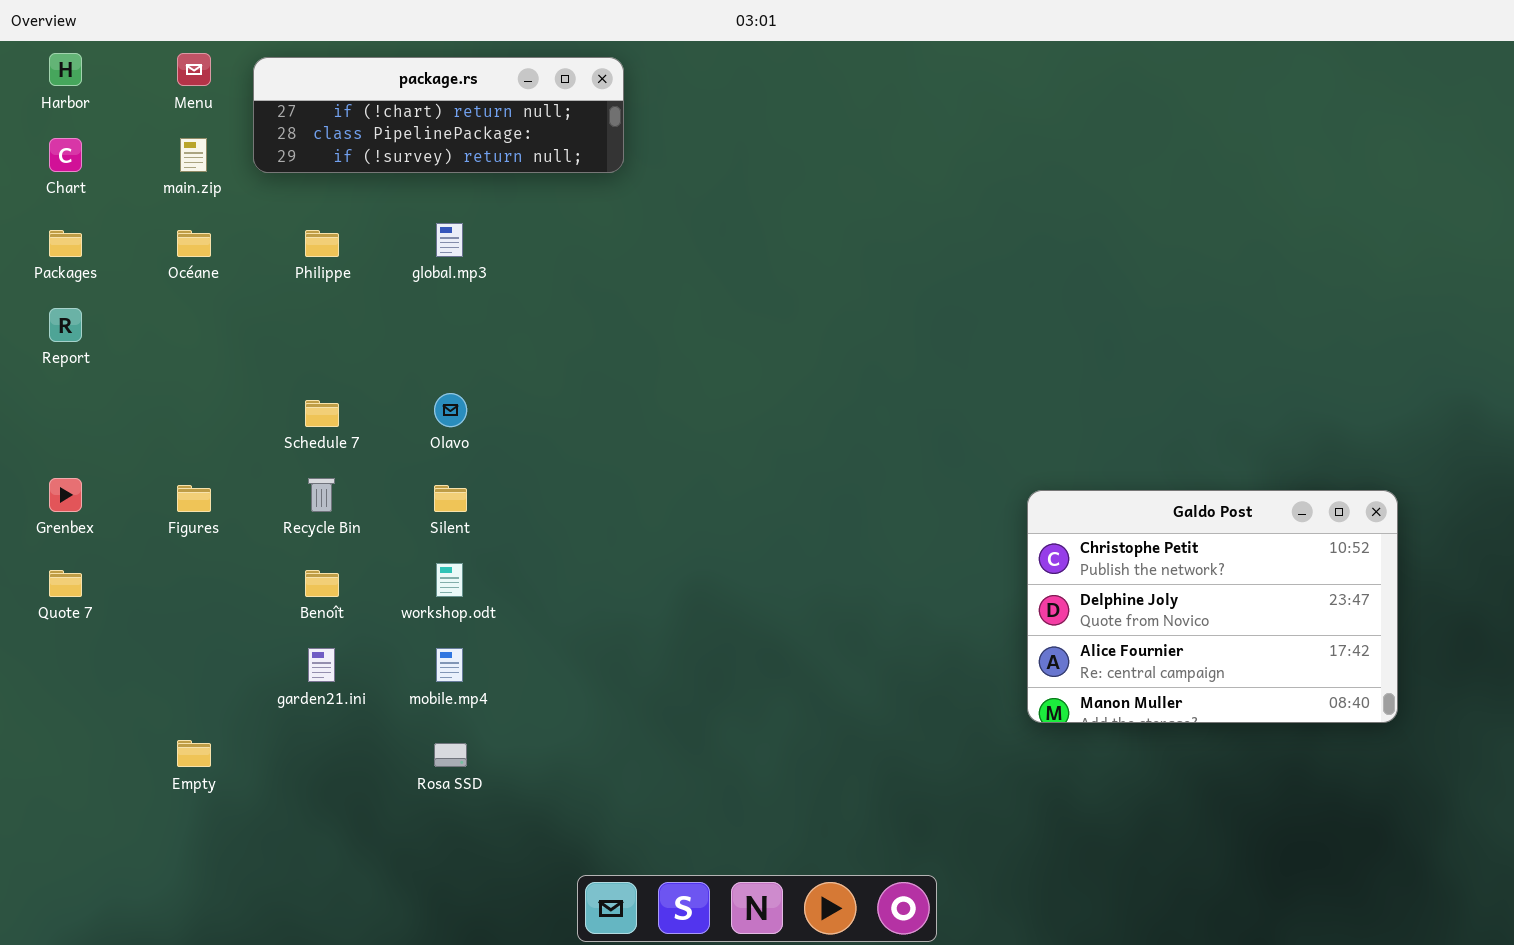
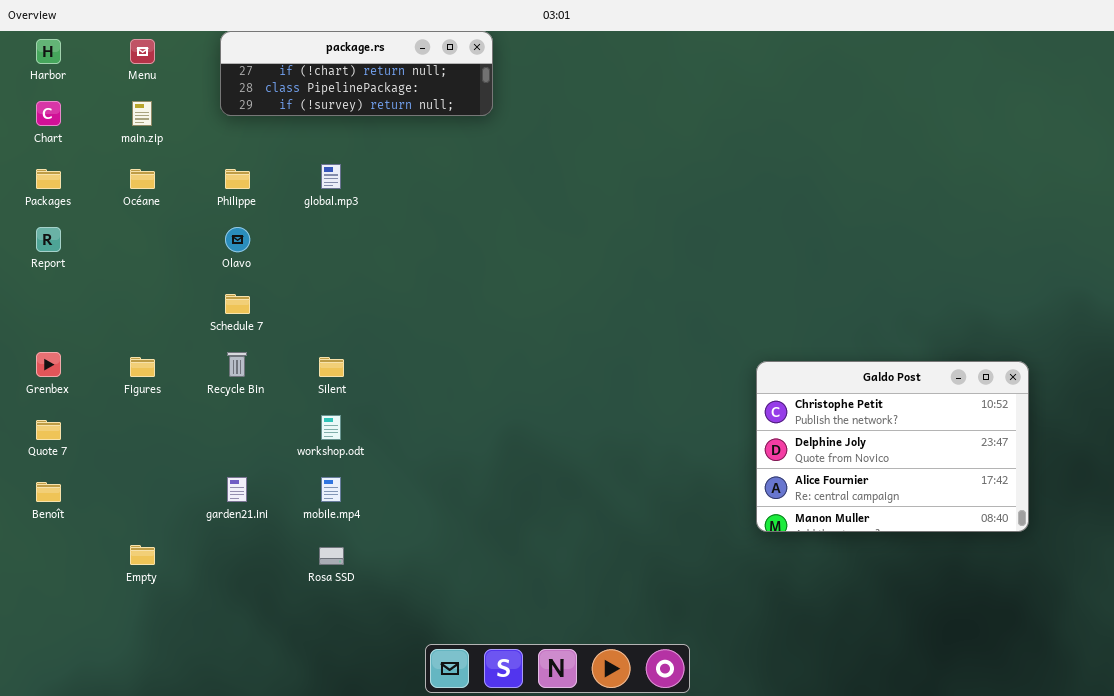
package.rs: [253,57,624,173] -> [220,31,493,116], moved
Olavo: [434,393,467,427] -> [225,227,250,252], moved
Benoît: [305,570,339,597] -> [36,482,61,502], moved

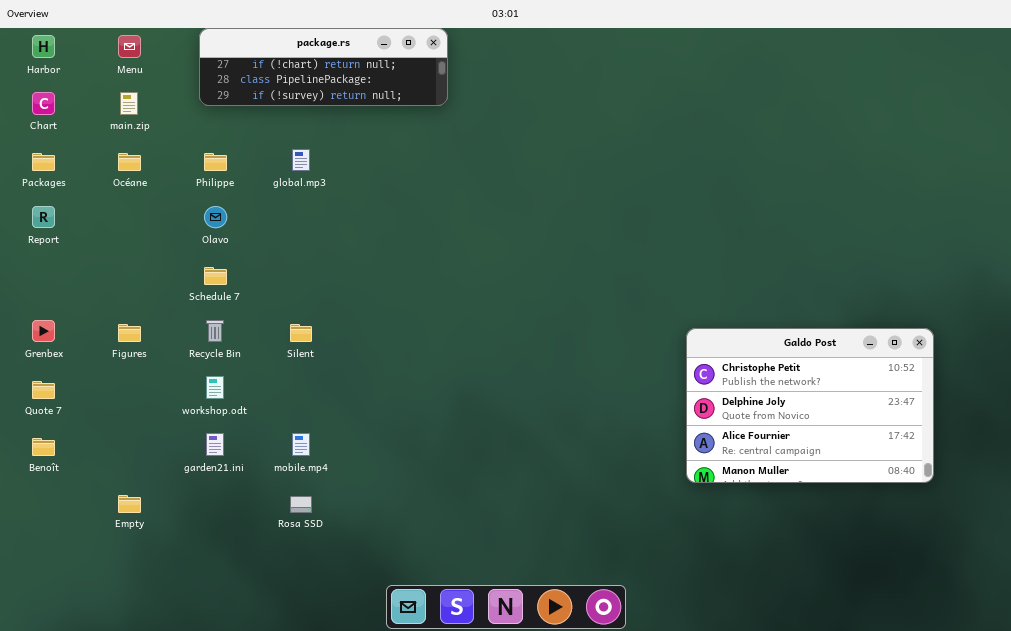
workshop.odt: [321,415,341,440] -> [206,376,224,399], moved

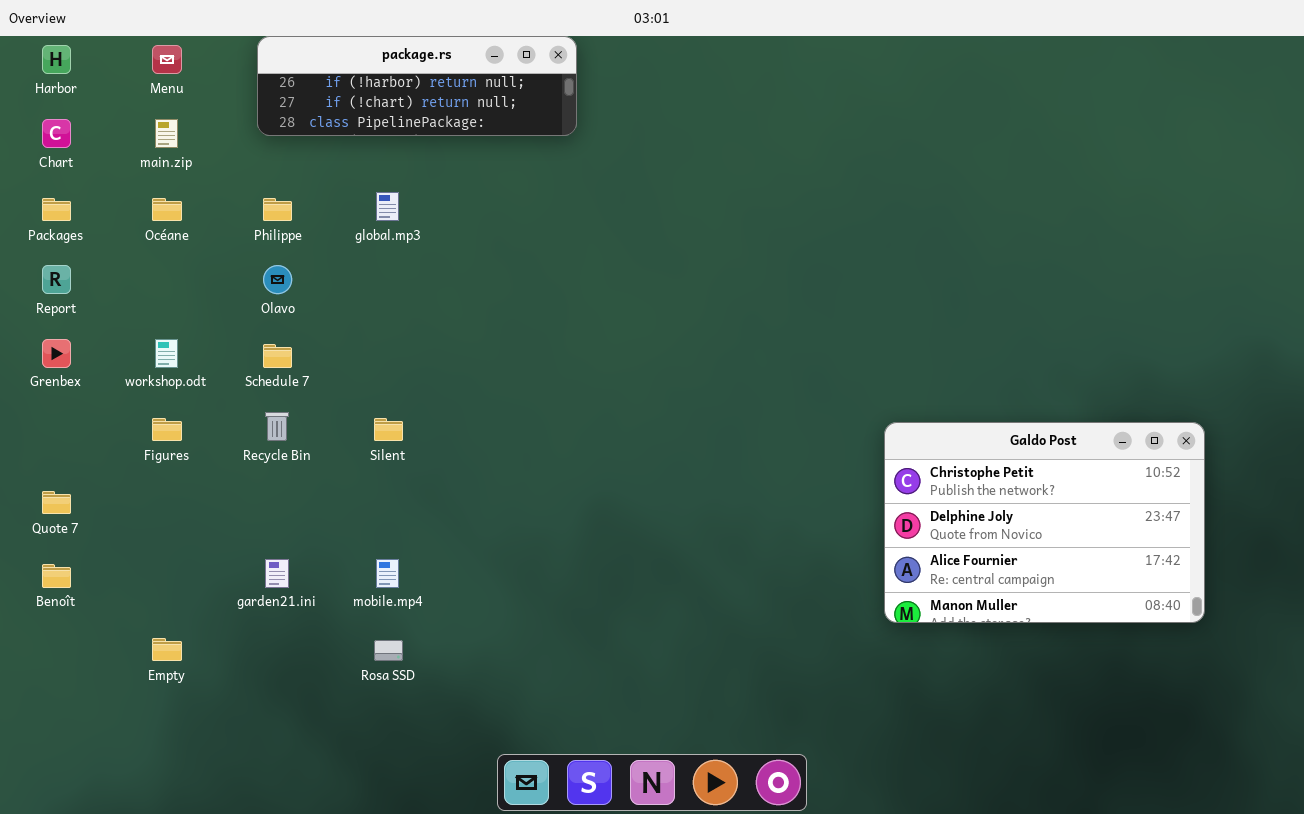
package.rs: [199,28,448,106] -> [257,36,577,136], scrolled up 1 row
Grenbex: [32,320,55,342] -> [42,339,71,368], moved
workshop.odt: [206,376,224,399] -> [155,339,178,368], moved

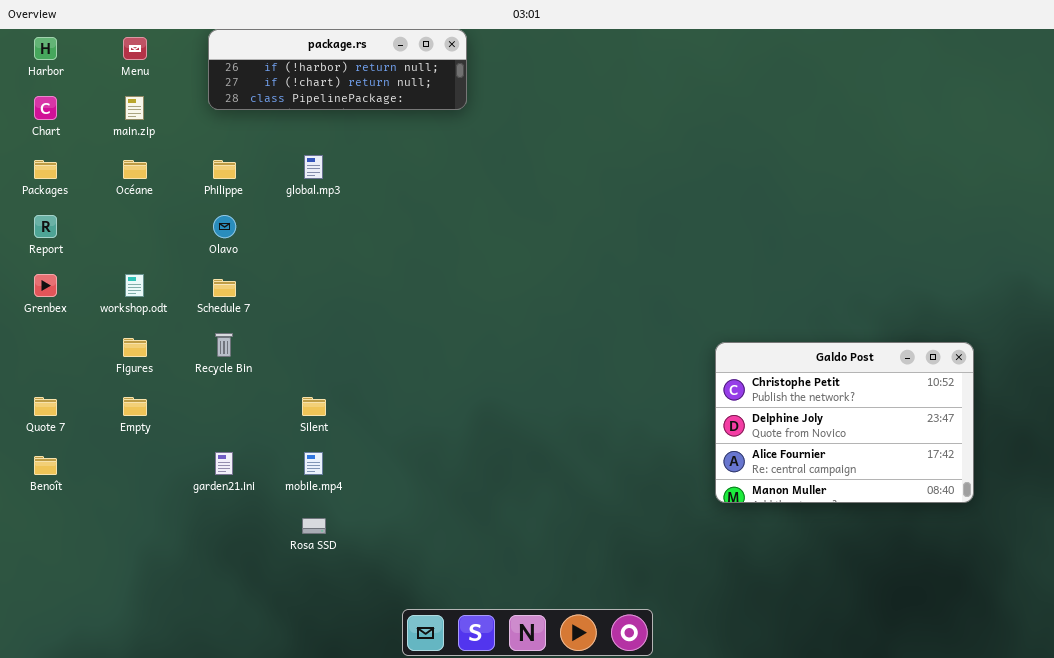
Silent: [374,418,403,441] -> [302,397,326,416], moved
Empty: [152,638,182,661] -> [123,397,147,416], moved

